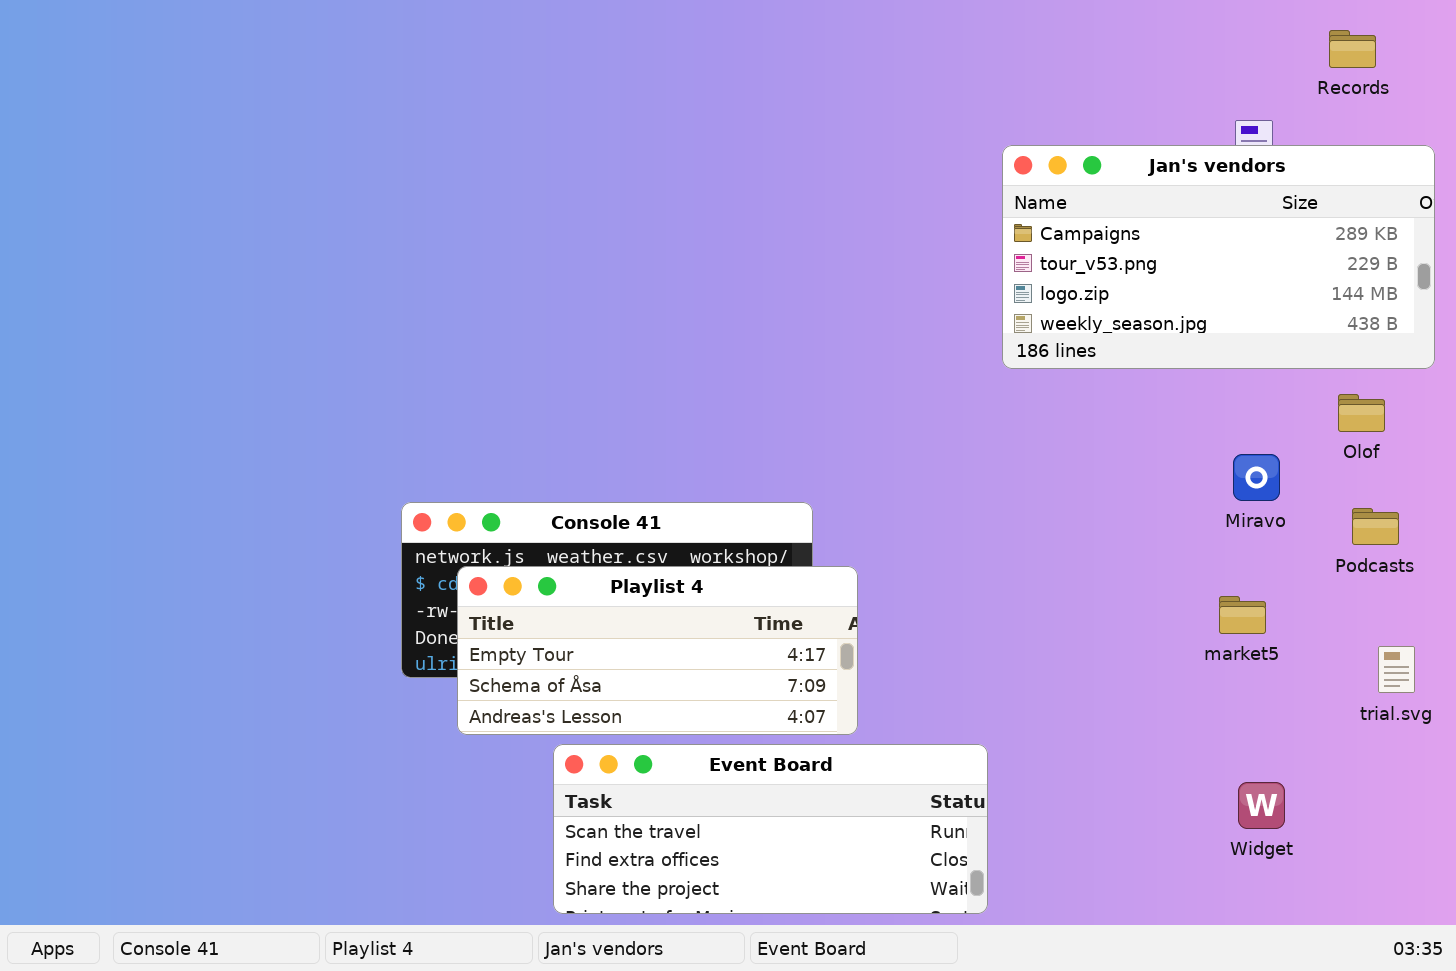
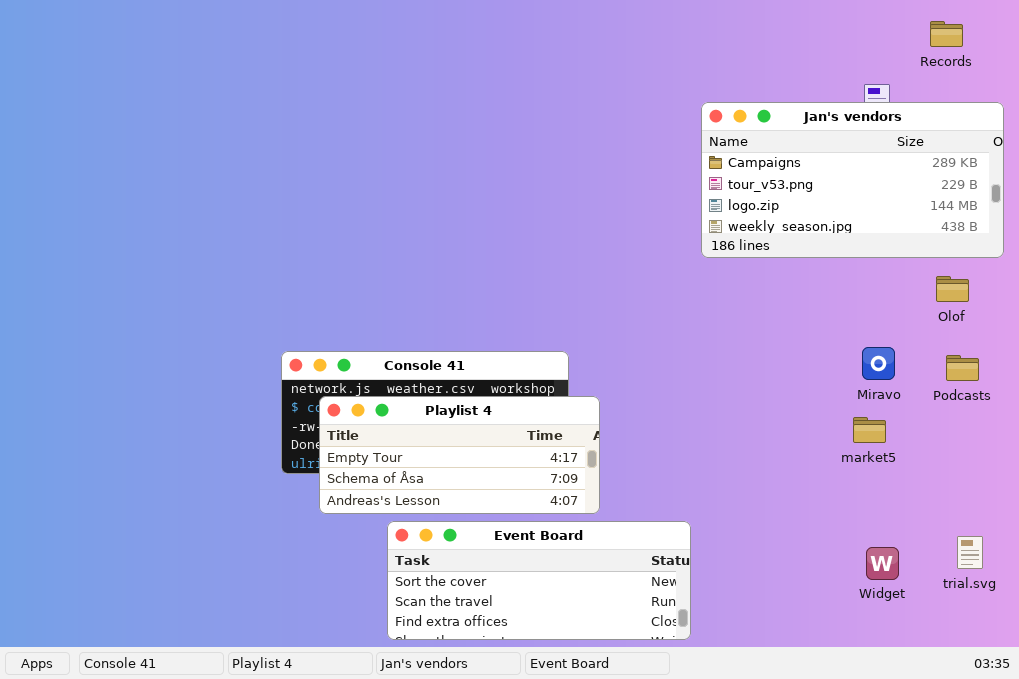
Miravo: [1233,454,1280,501] -> [862,347,895,380], moved
trial.svg: [1378,646,1415,693] -> [957,536,983,569], moved
Event Board: [553,744,988,914] -> [387,521,691,640], scrolled up 1 row

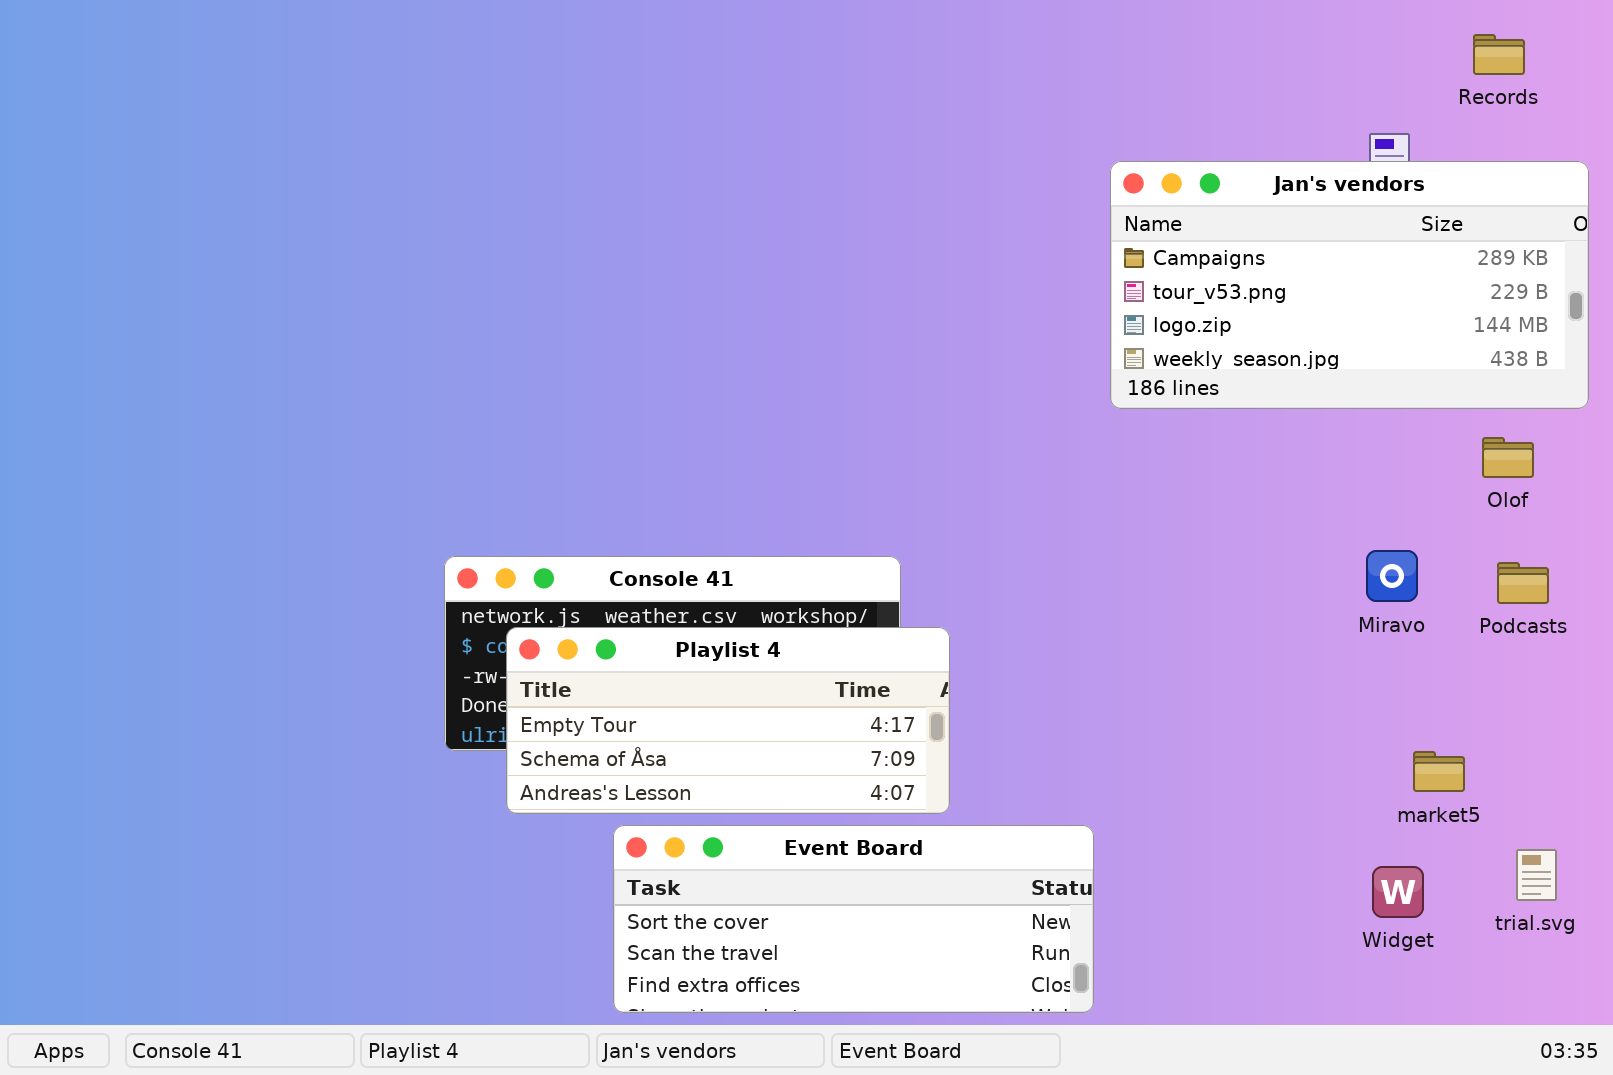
market5: [853,417,886,443] -> [1413,751,1465,792], moved

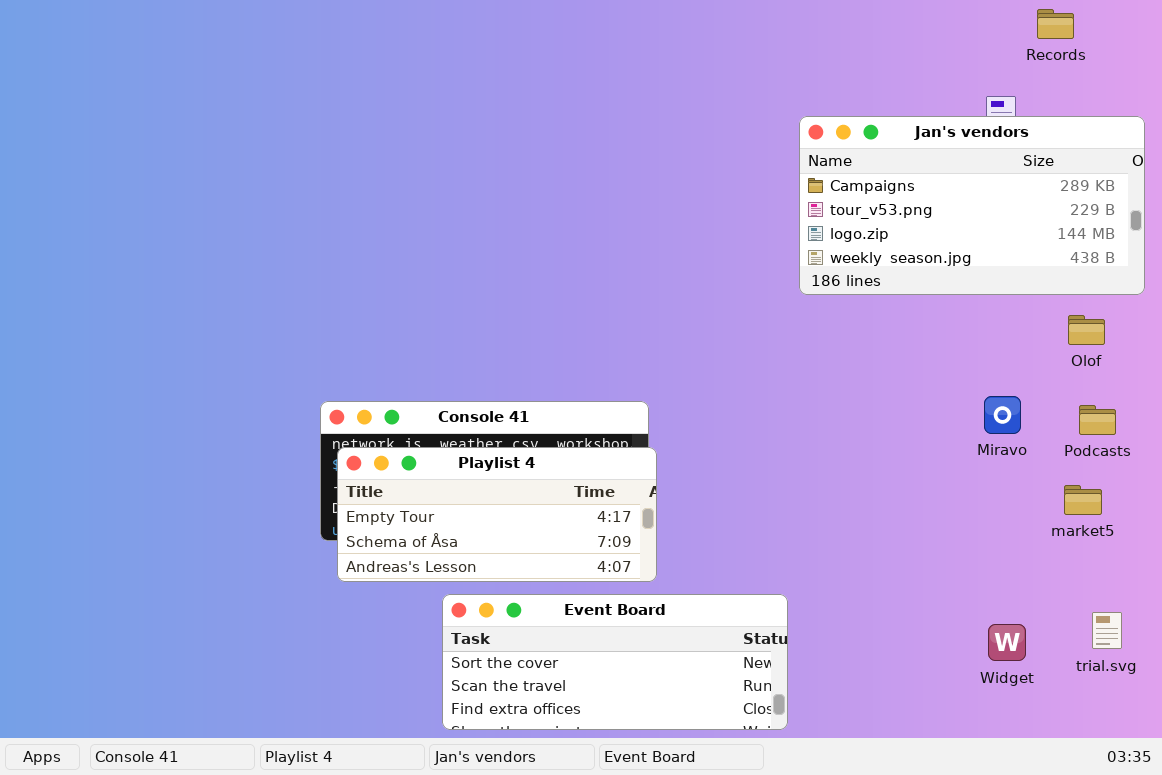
Records: [1473,34,1525,75] -> [1037,9,1074,39], moved
Playlist 4: [506,627,950,814] -> [337,447,657,582], moved
market5: [1413,751,1465,792] -> [1064,485,1102,515], moved

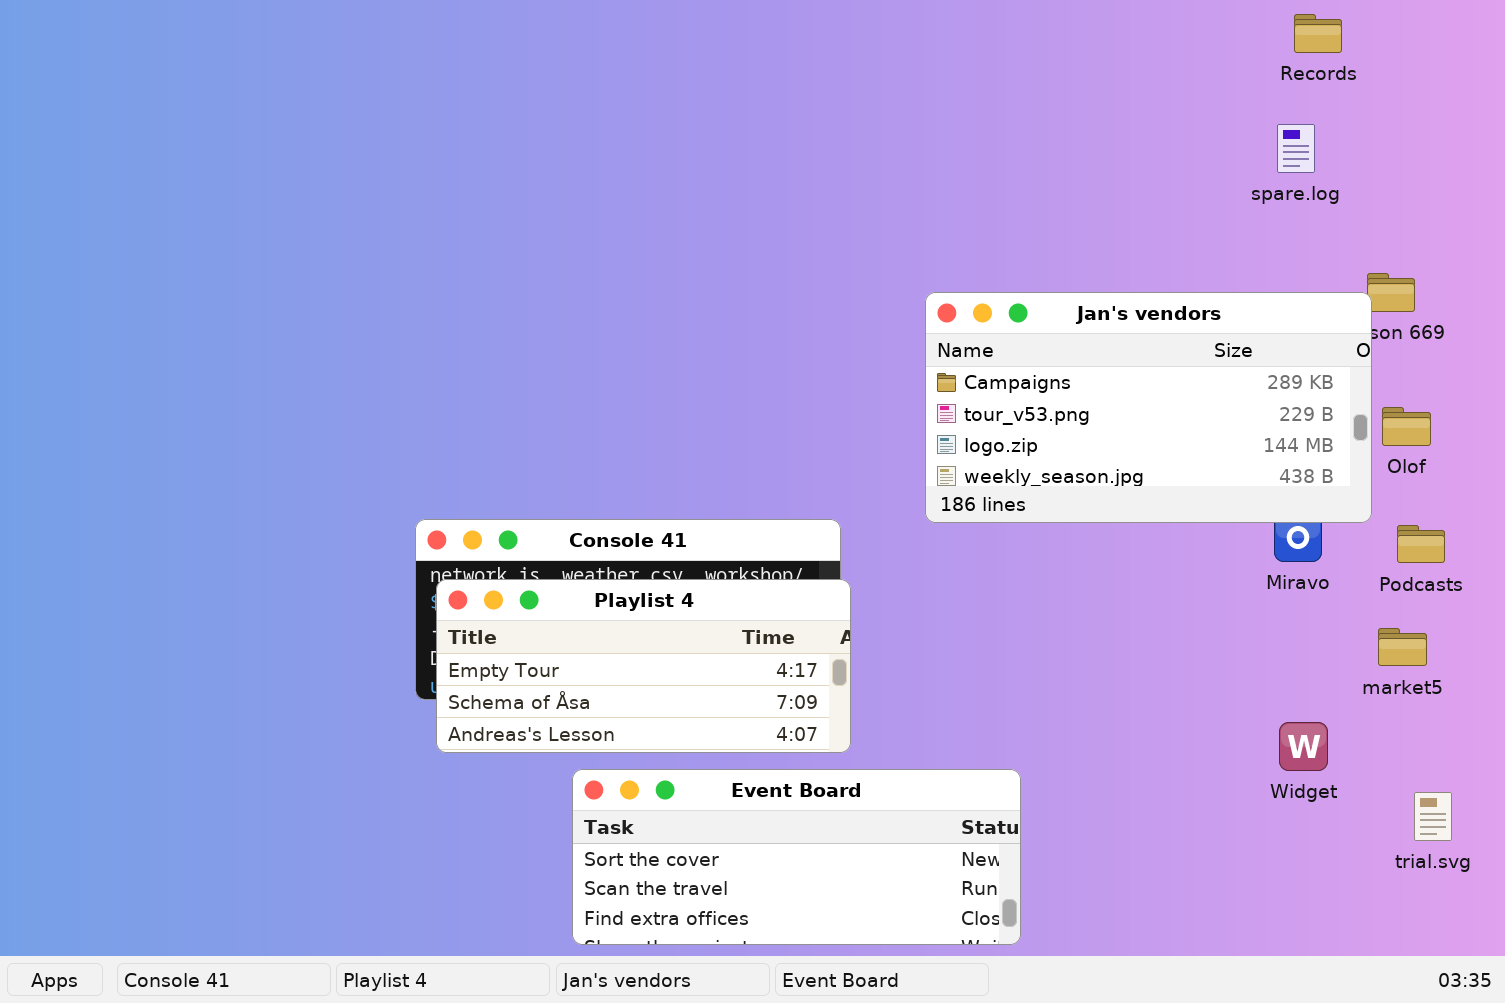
Records: [1037,9,1074,39] -> [1294,14,1342,53], moved
Jan's vendors: [799,116,1145,295] -> [925,292,1372,523], moved
Widget: [988,624,1026,661] -> [1279,722,1328,771], moved

